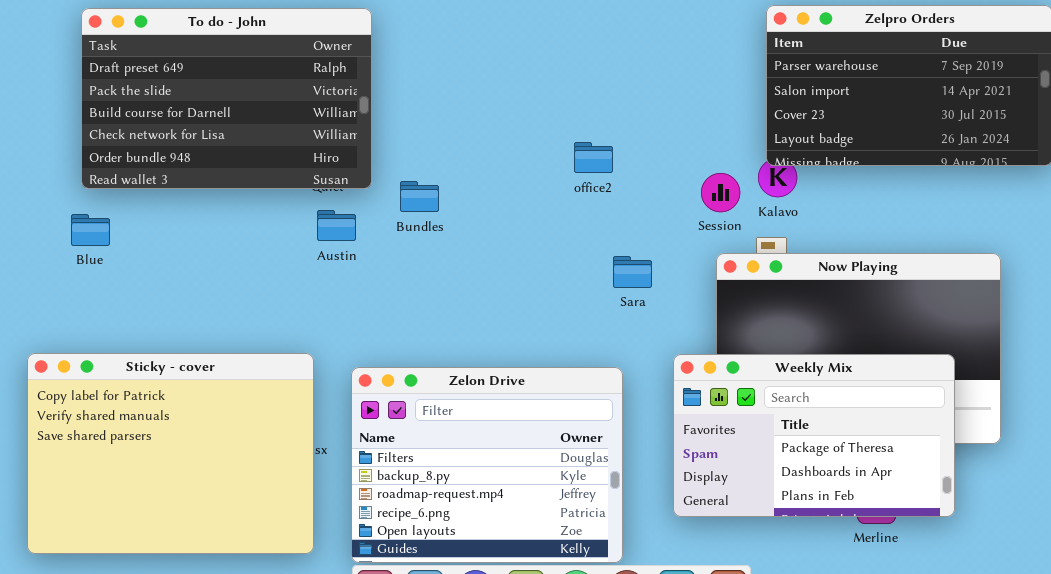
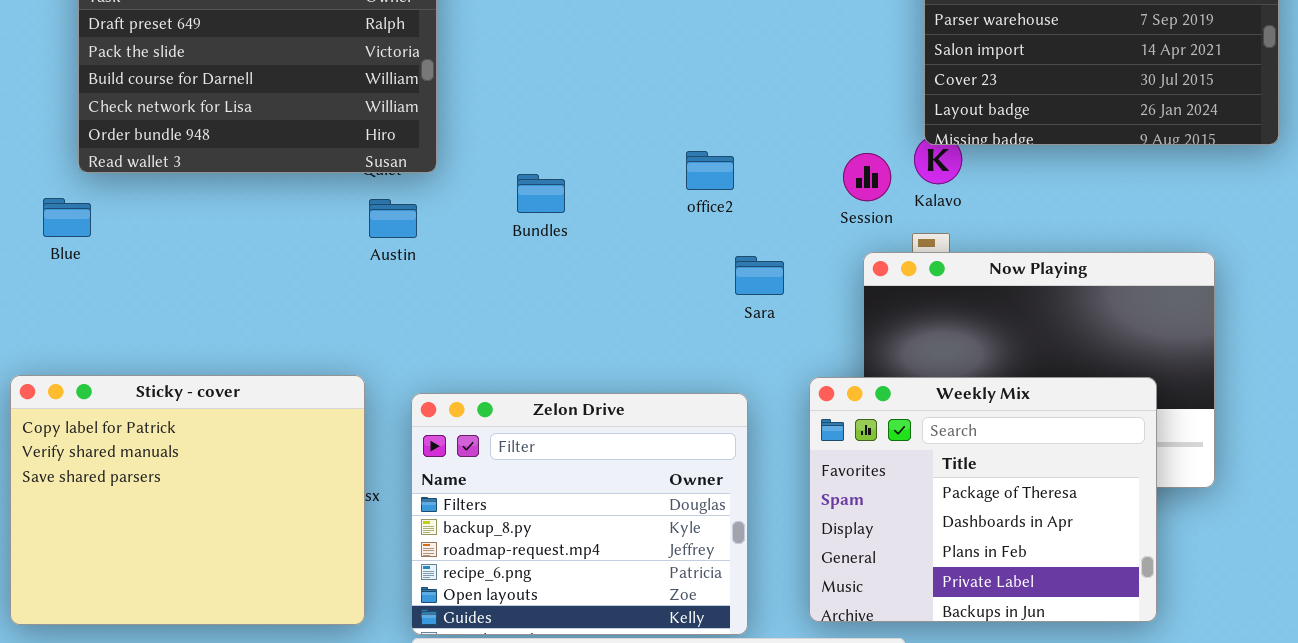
office2: [574,142,613,173] -> [686,151,734,190], moved
Bundles: [400,181,439,212] -> [517,174,565,213], moved
Blue: [71,214,110,246] -> [43,198,91,237], moved
Weekly Mix: [673,354,955,517] -> [809,377,1157,622], resized

